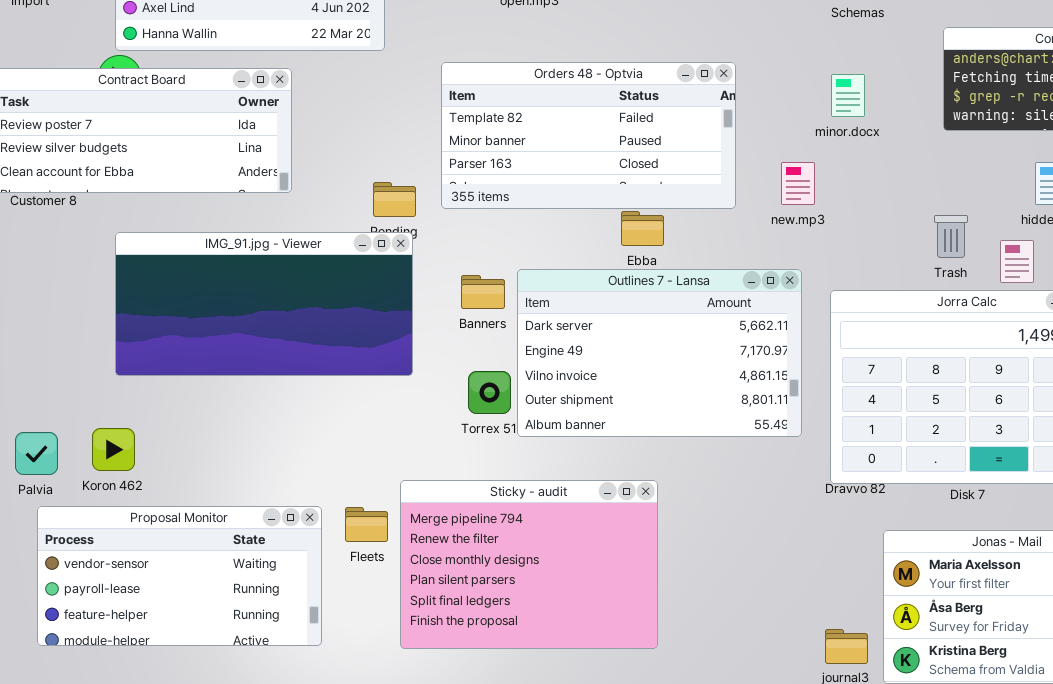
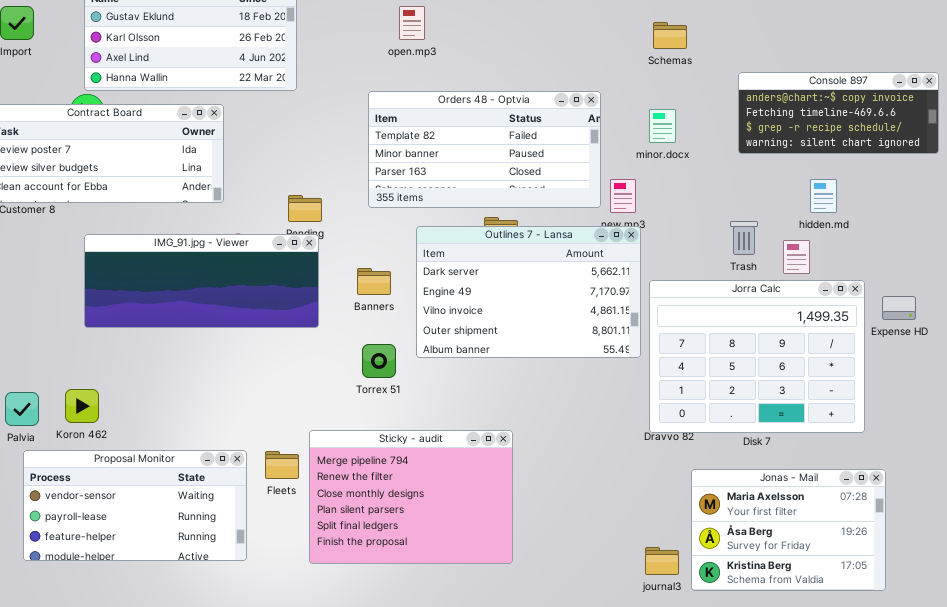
Orders 48 - Optvia: [441,62,736,209] -> [368,91,601,208], moved
IMG_91.jpg - Viewer: [115,232,413,376] -> [84,234,319,328], resized
Outlines 7 - Lansa: [517,269,802,437] -> [416,226,641,358], moved

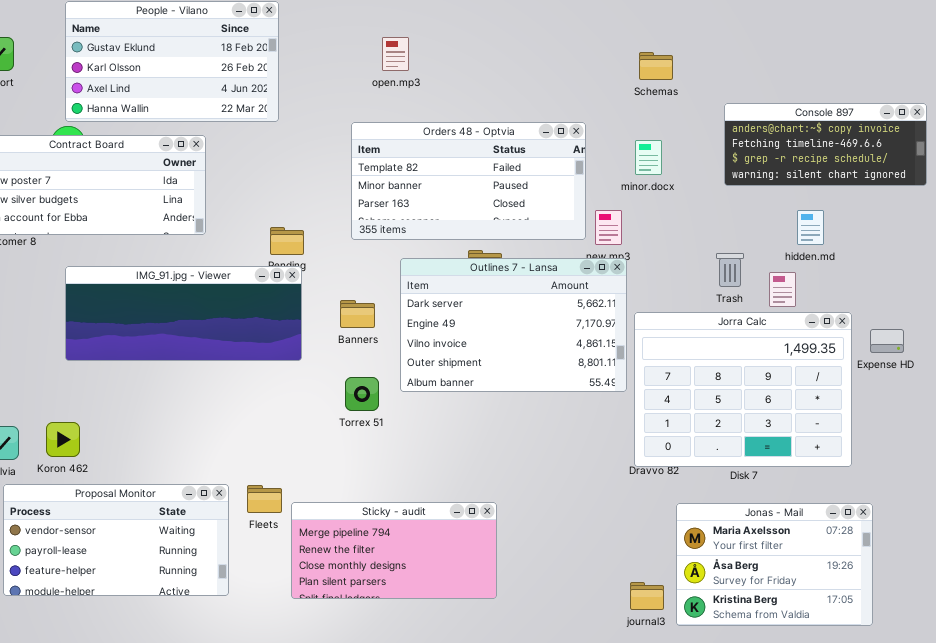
Sticky - audit: [309,430,513,564] -> [291,502,497,599], resized

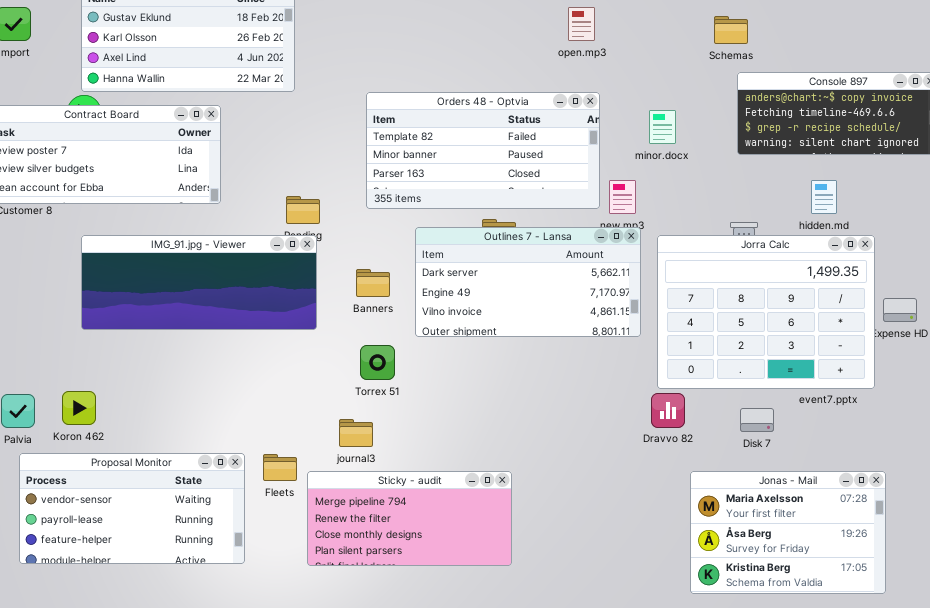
open.mp3: [382,37,409,71] -> [568,7,595,41], moved
Schemas: [639,52,673,80] -> [714,16,748,44], moved
Outlines 7 - Lansa: [400,258,627,392] -> [415,227,641,337], resized
Jorra Calc: [634,312,852,467] -> [657,235,875,389], moved
journal3: [630,582,664,610] -> [339,419,373,447], moved

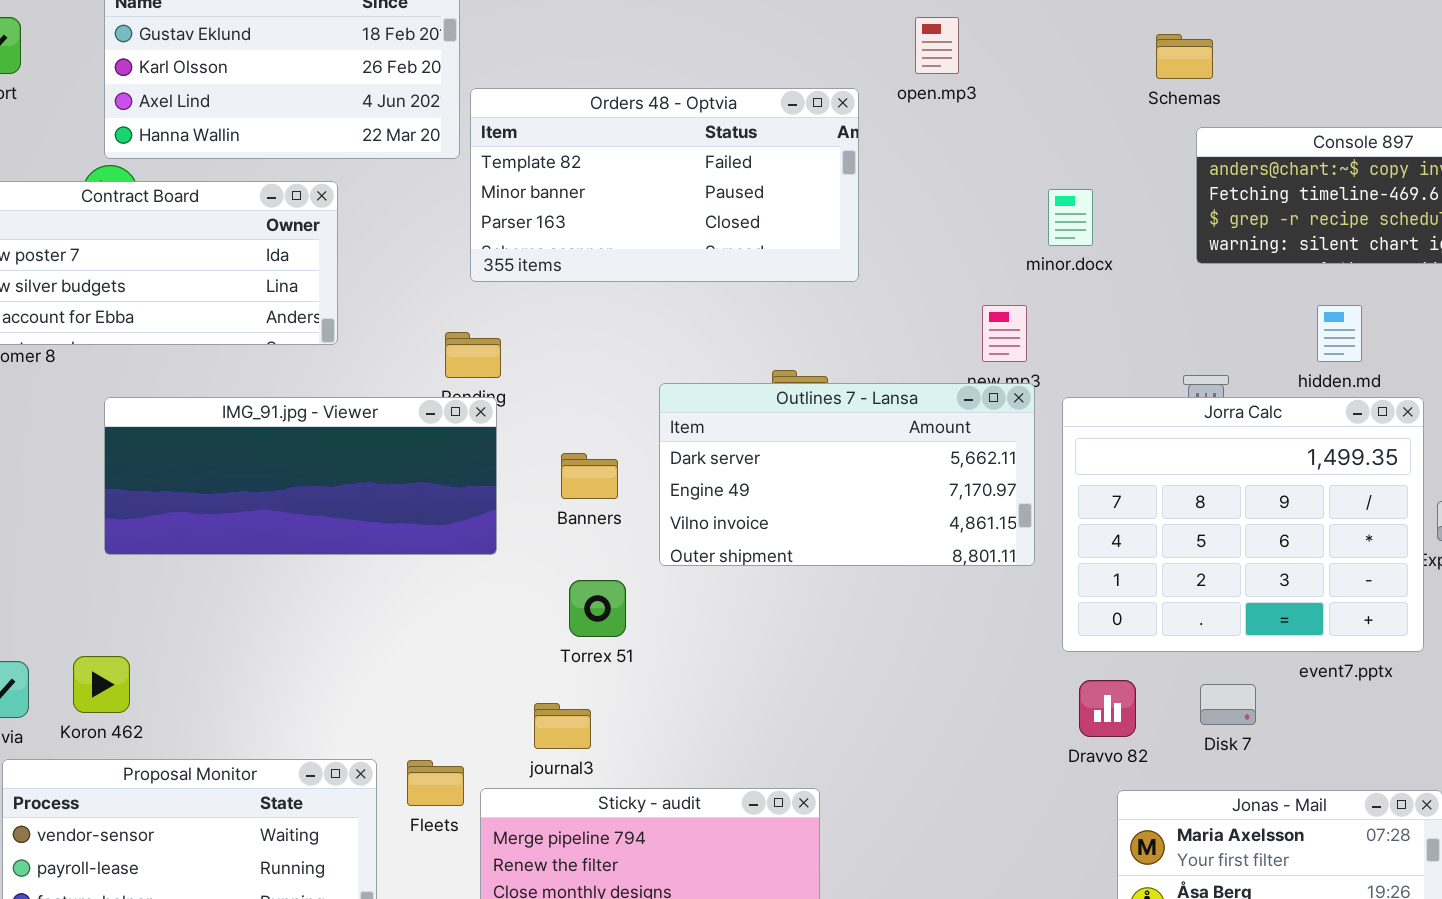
Orders 48 - Optvia: [366,92,600,209] -> [470,88,859,282], moved
Dravvo 82: [651,393,685,428] -> [1079,680,1136,737], moved

